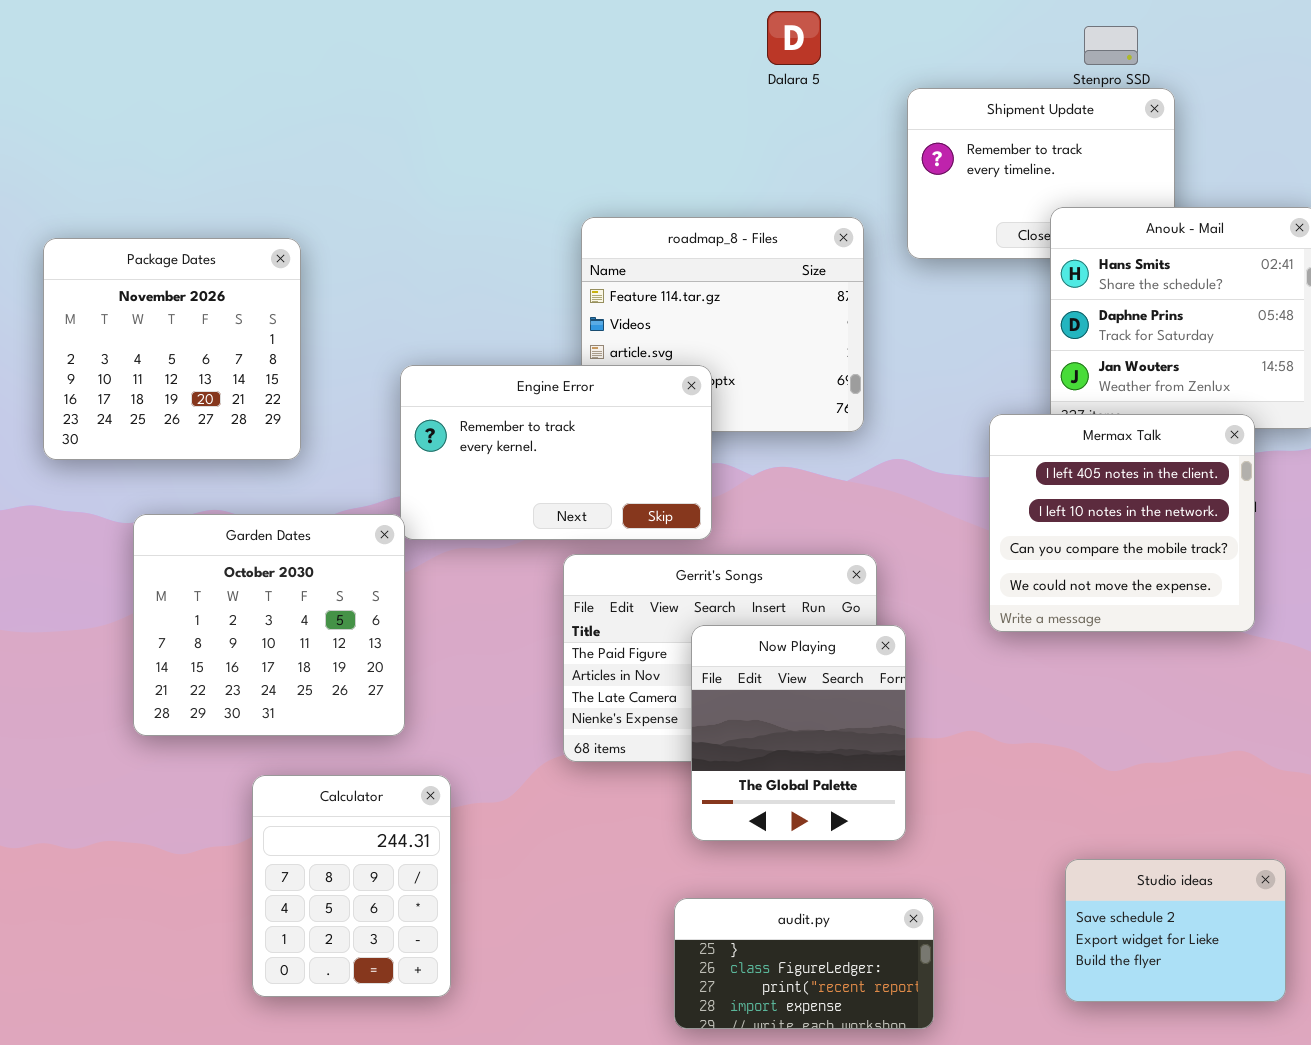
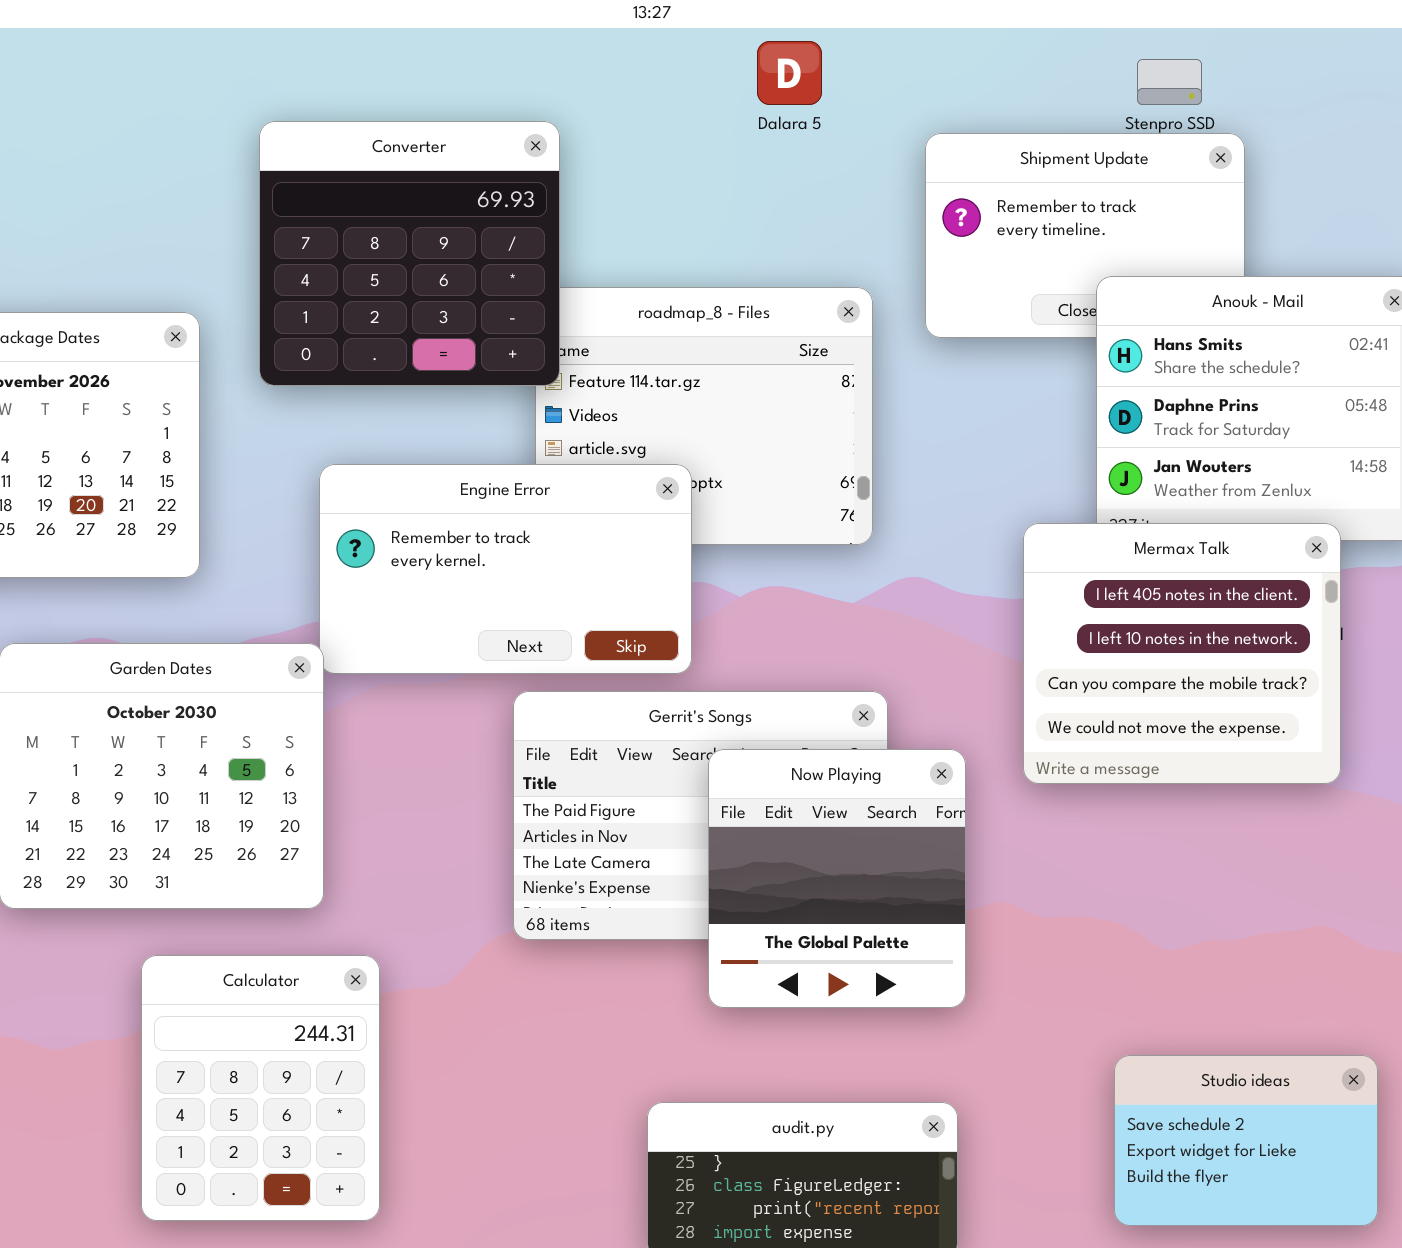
Converter: none -> [259,121,560,386], opened
Now Playing: [691,625,906,841] -> [708,749,966,1008], moved

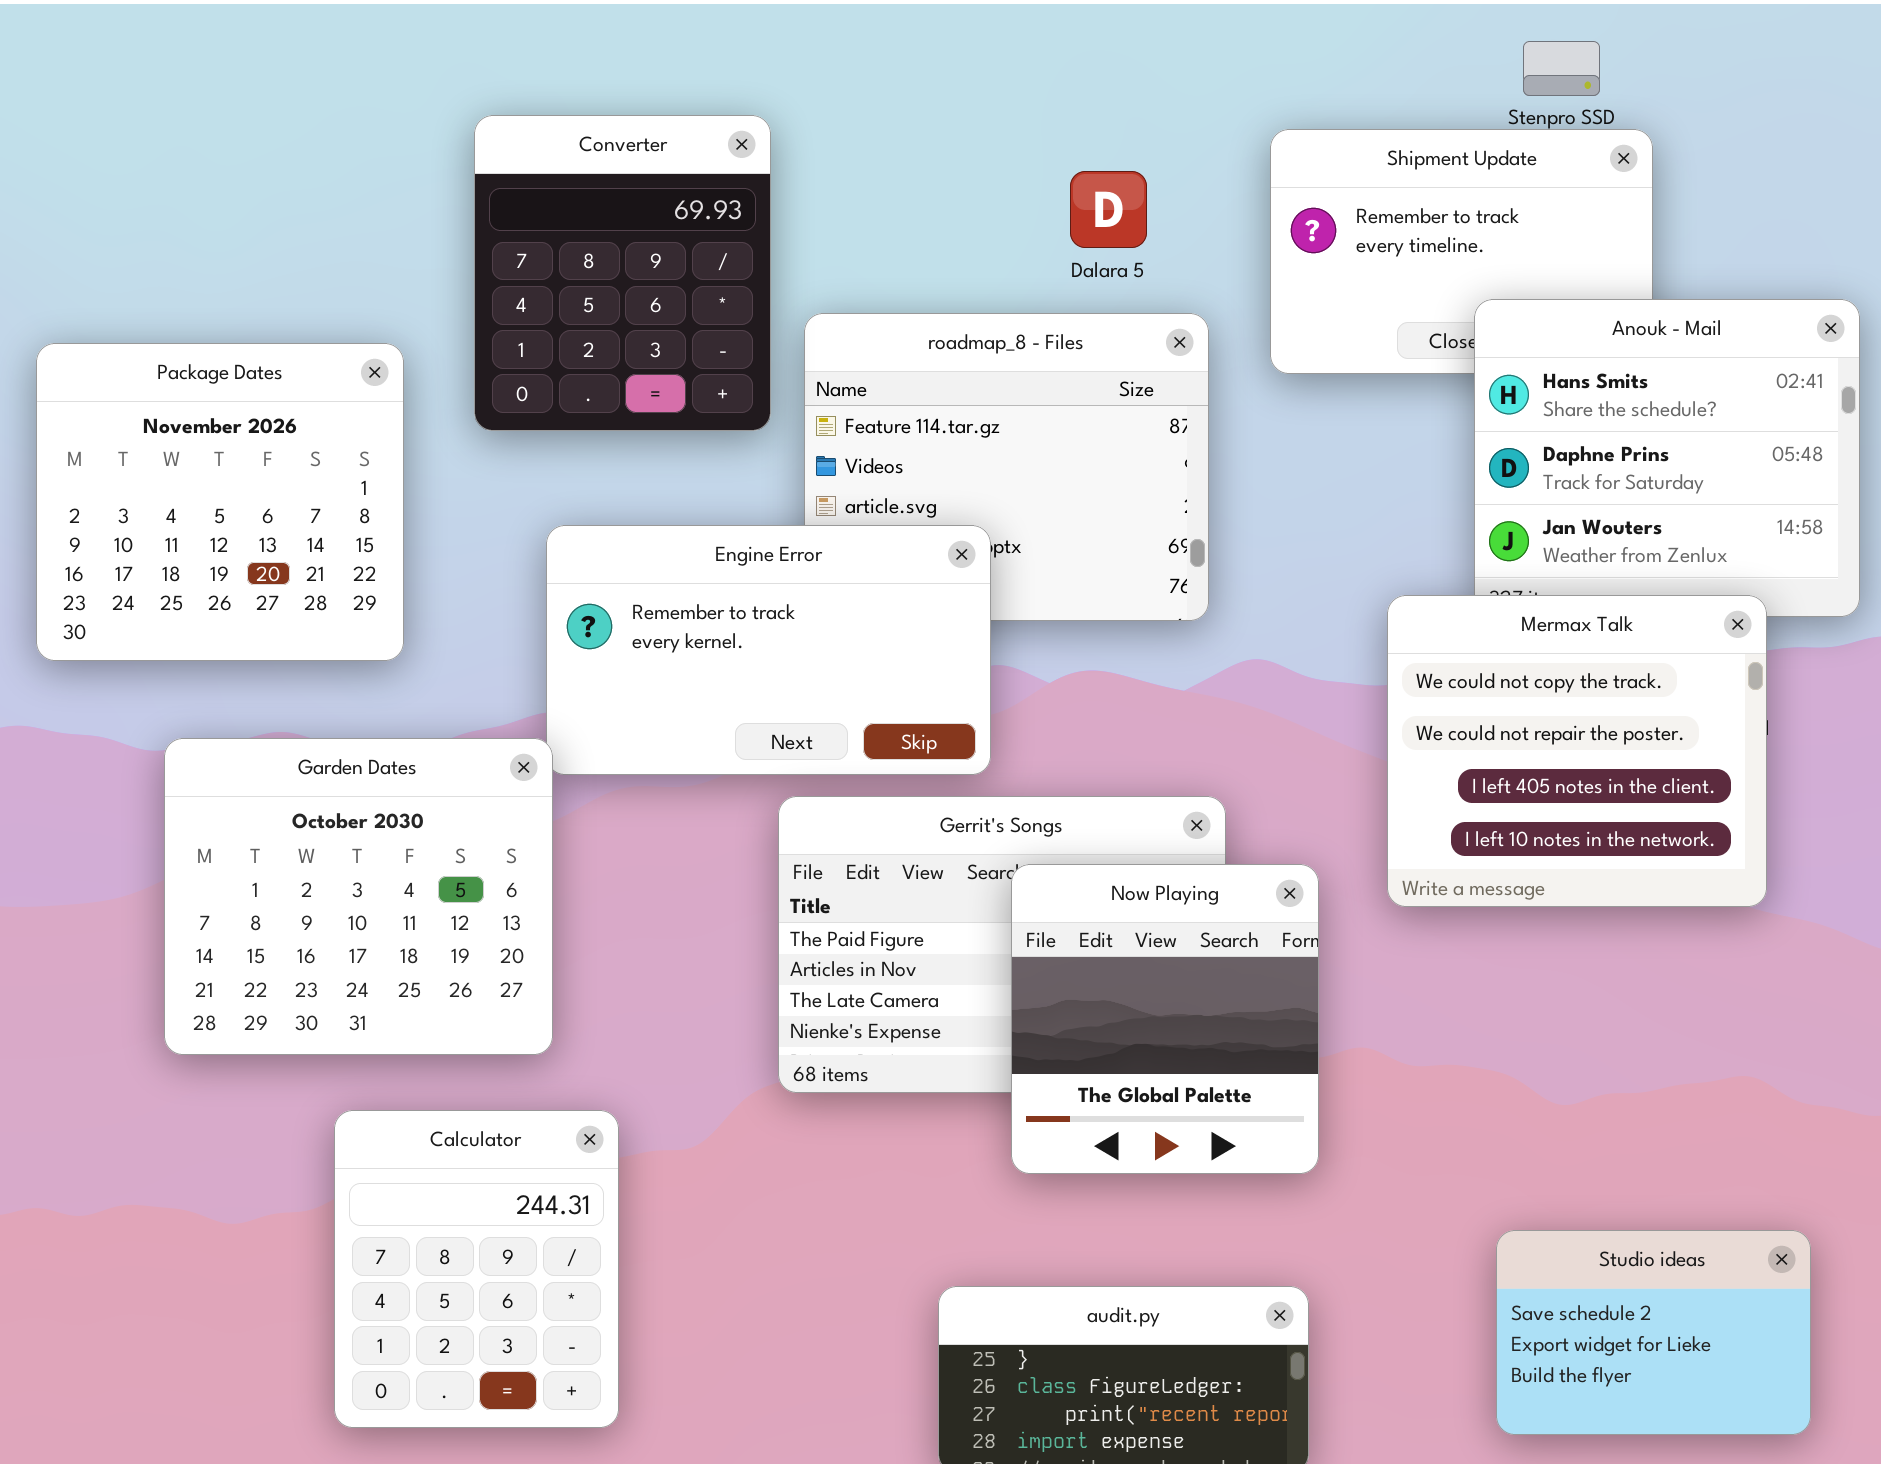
Dalara 5: [757,41,822,105] -> [1070,171,1147,248], moved
Converter: [259,121,560,386] -> [474,115,771,431], resized
Mermax Talk: [1023,523,1341,784] -> [1387,595,1767,907], scrolled up 2 rows

